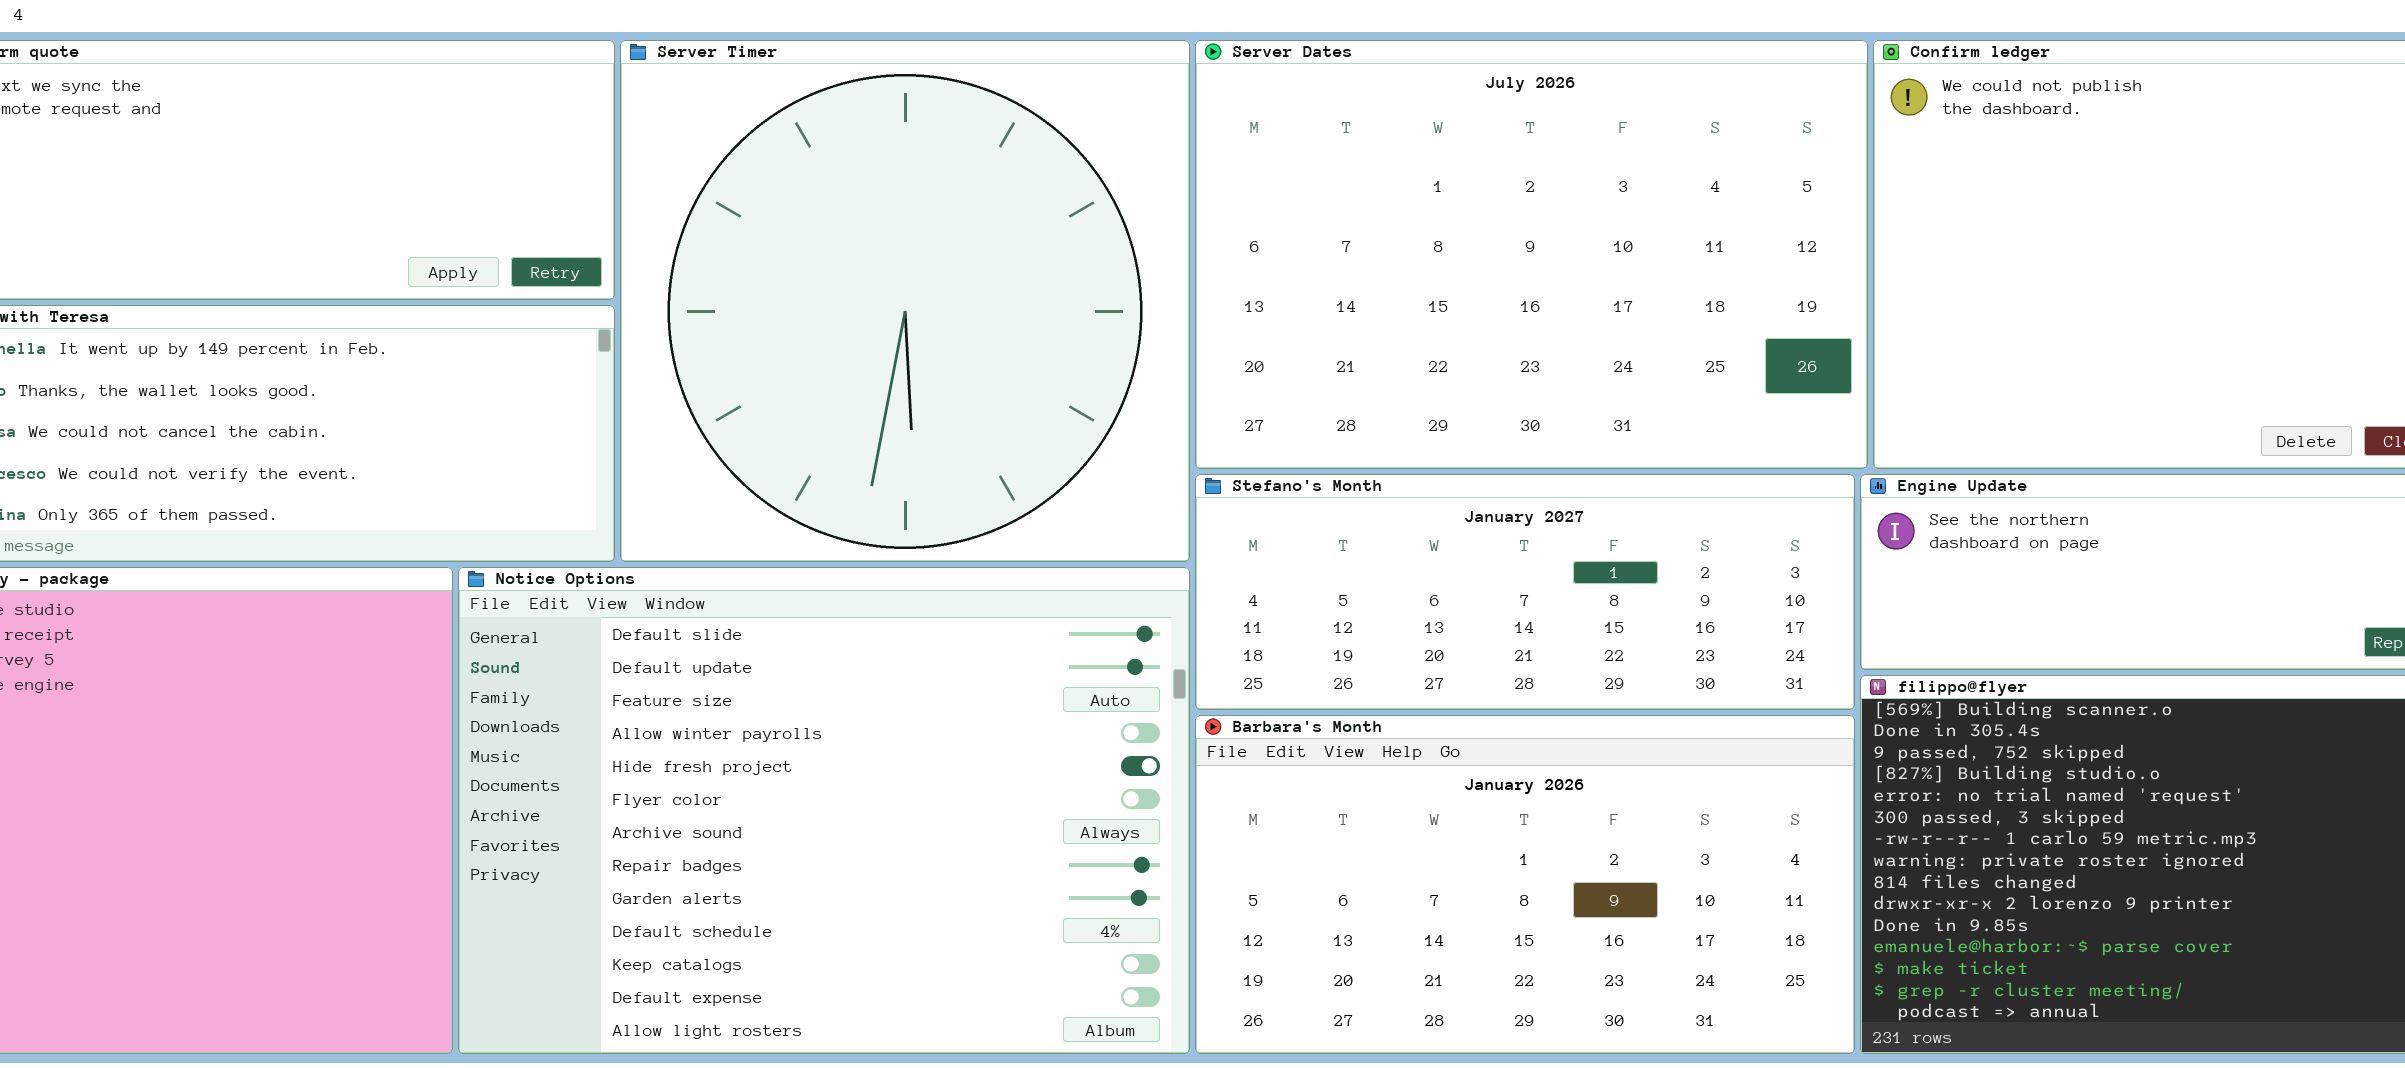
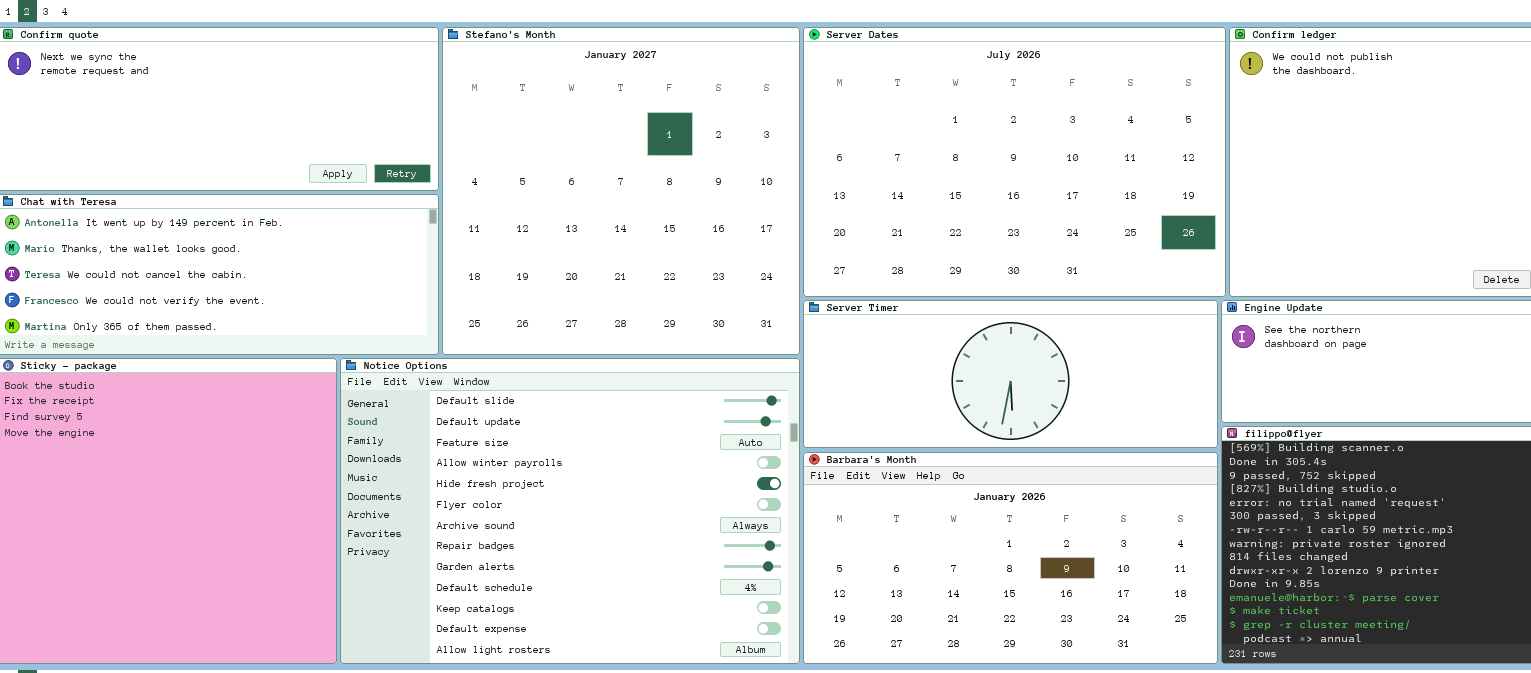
Server Timer: [620,40,1190,562] -> [803,300,1218,448], moved, resized
Stefano's Month: [1195,474,1855,710] -> [442,27,800,355], moved, resized

